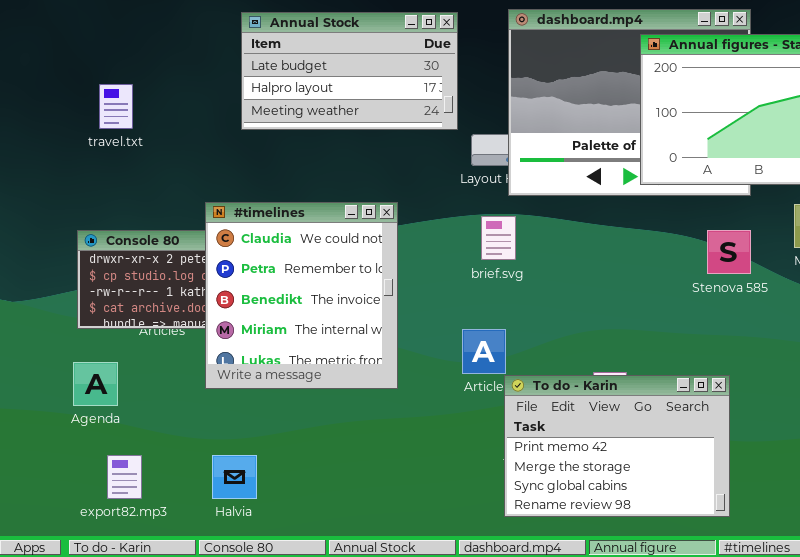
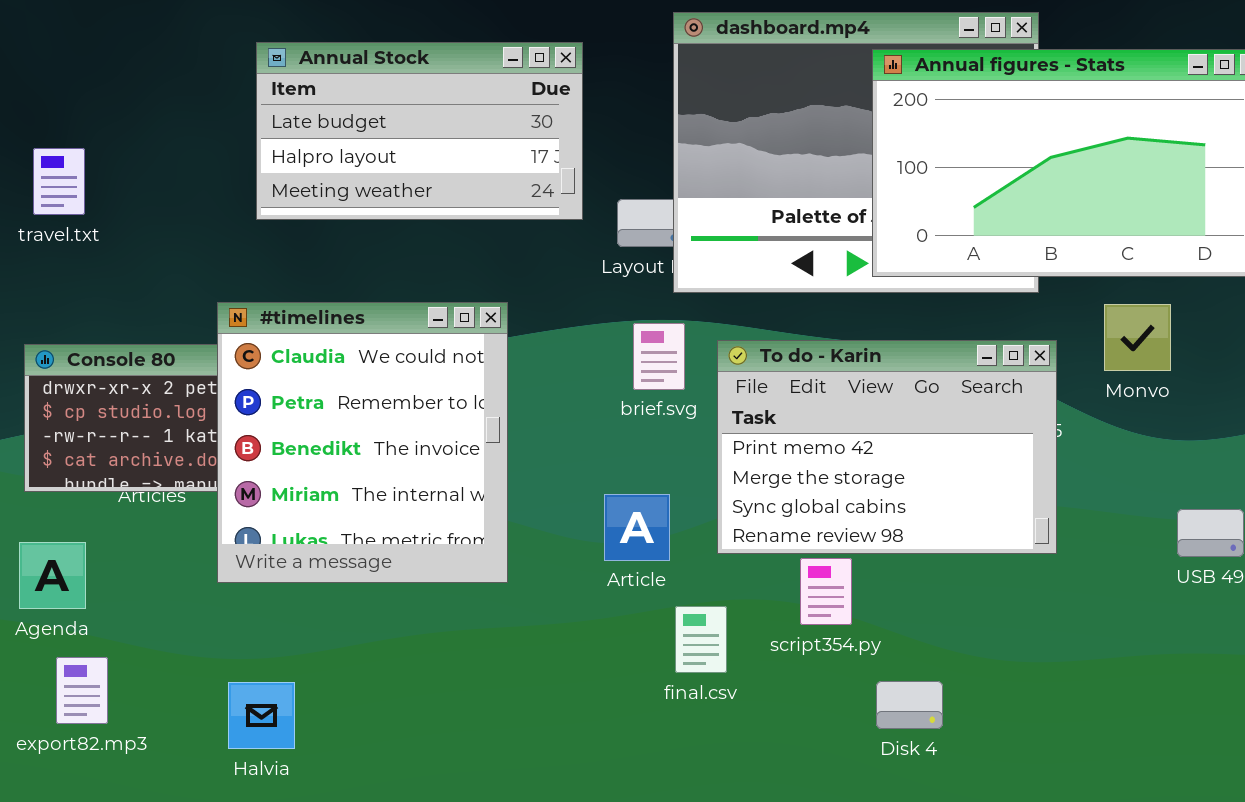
Annual Stock: [241,12,458,130] -> [256,42,583,220], moved
travel.txt: [99,84,133,129] -> [33,148,85,215], moved
To do - Karin: [504,375,730,517] -> [717,340,1057,554], moved
export82.mp3: [107,455,142,499] -> [56,657,108,724], moved

